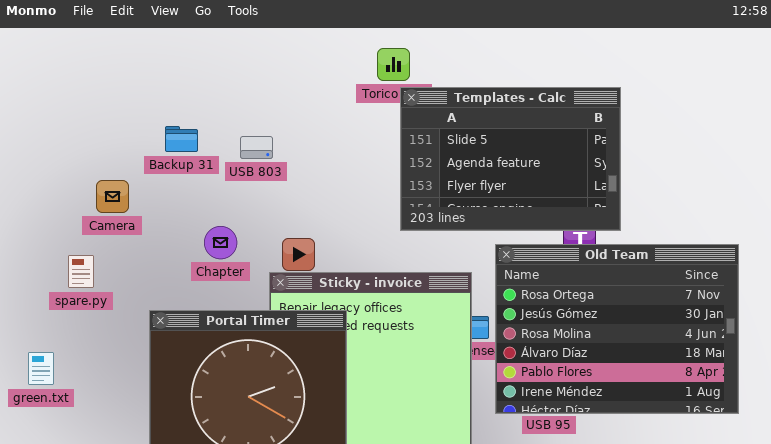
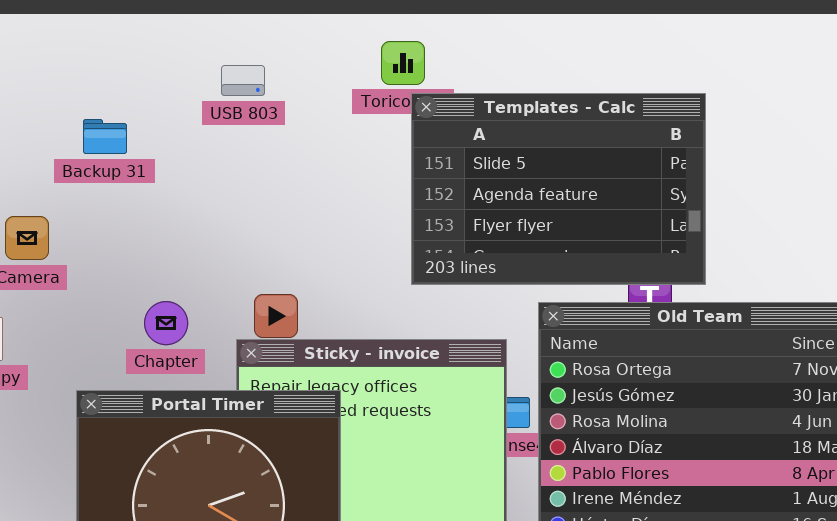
Backup 31: [165,126,198,152] -> [83,119,127,154], moved
USB 803: [240,136,273,159] -> [221,65,265,96], moved
Chapter: [204,226,237,259] -> [144,301,188,345], moved

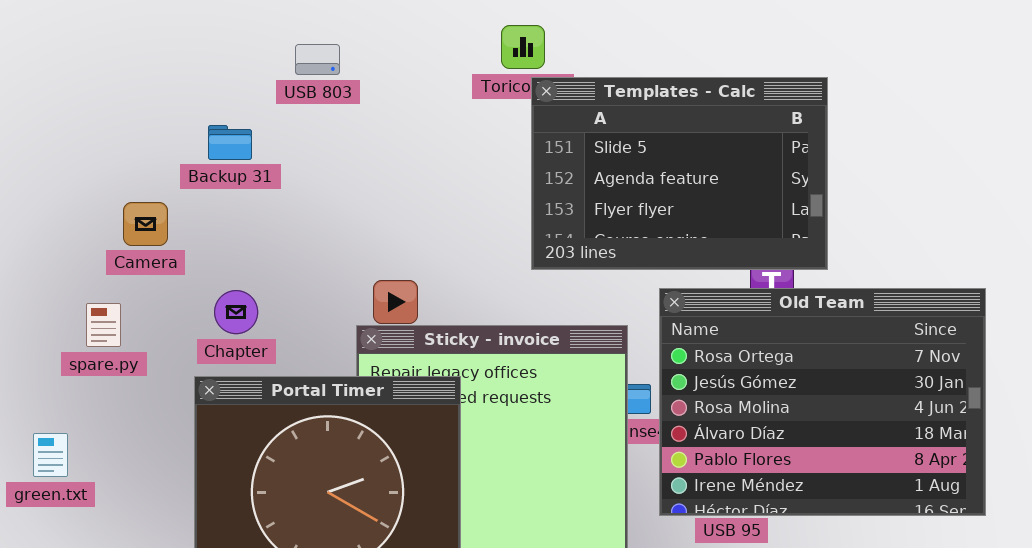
USB 803: [221,65,265,96] -> [295,44,340,75], moved
Backup 31: [83,119,127,154] -> [208,125,252,160], moved
Chapter: [144,301,188,345] -> [214,290,258,334], moved

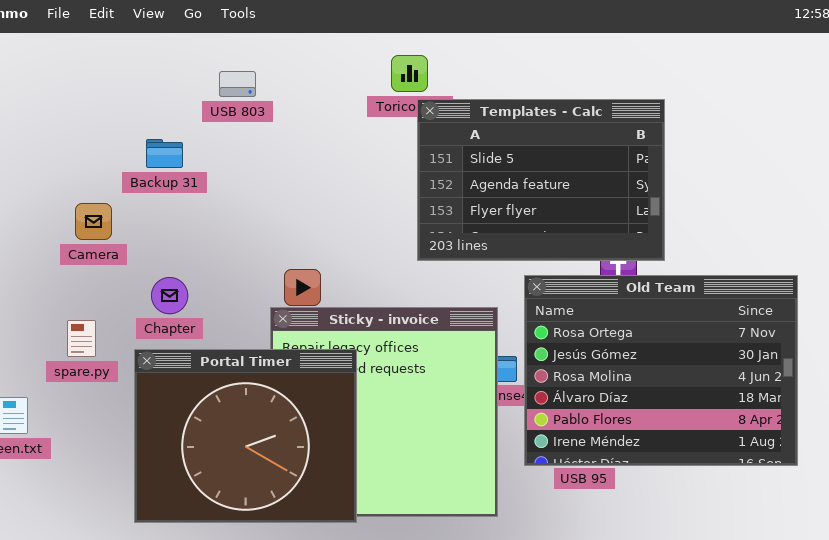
spare.py: [86,303,121,347] -> [67,320,96,357], moved

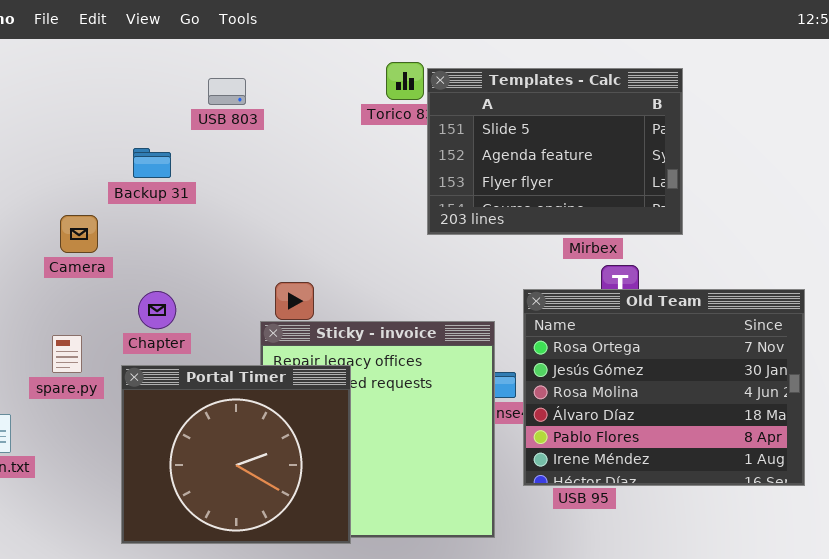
Templates - Calc: [417,99,665,261] -> [427,68,683,235], moved

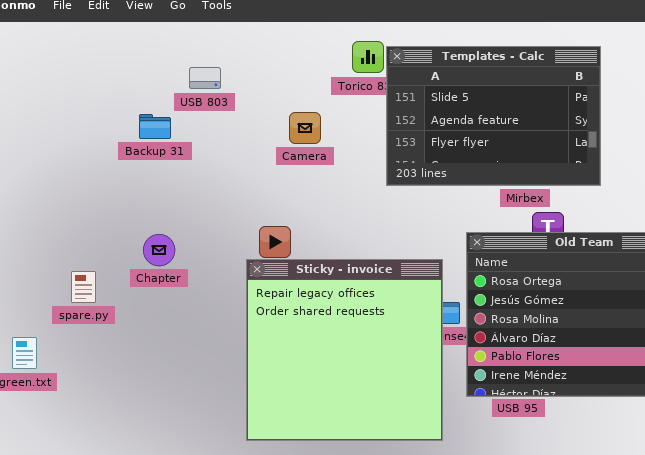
USB 803: [208,78,246,105] -> [189,67,221,89], moved
Camera: [60,215,98,253] -> [289,112,321,144], moved
Portal Timer: [121,365,351,544] -> none, closed

